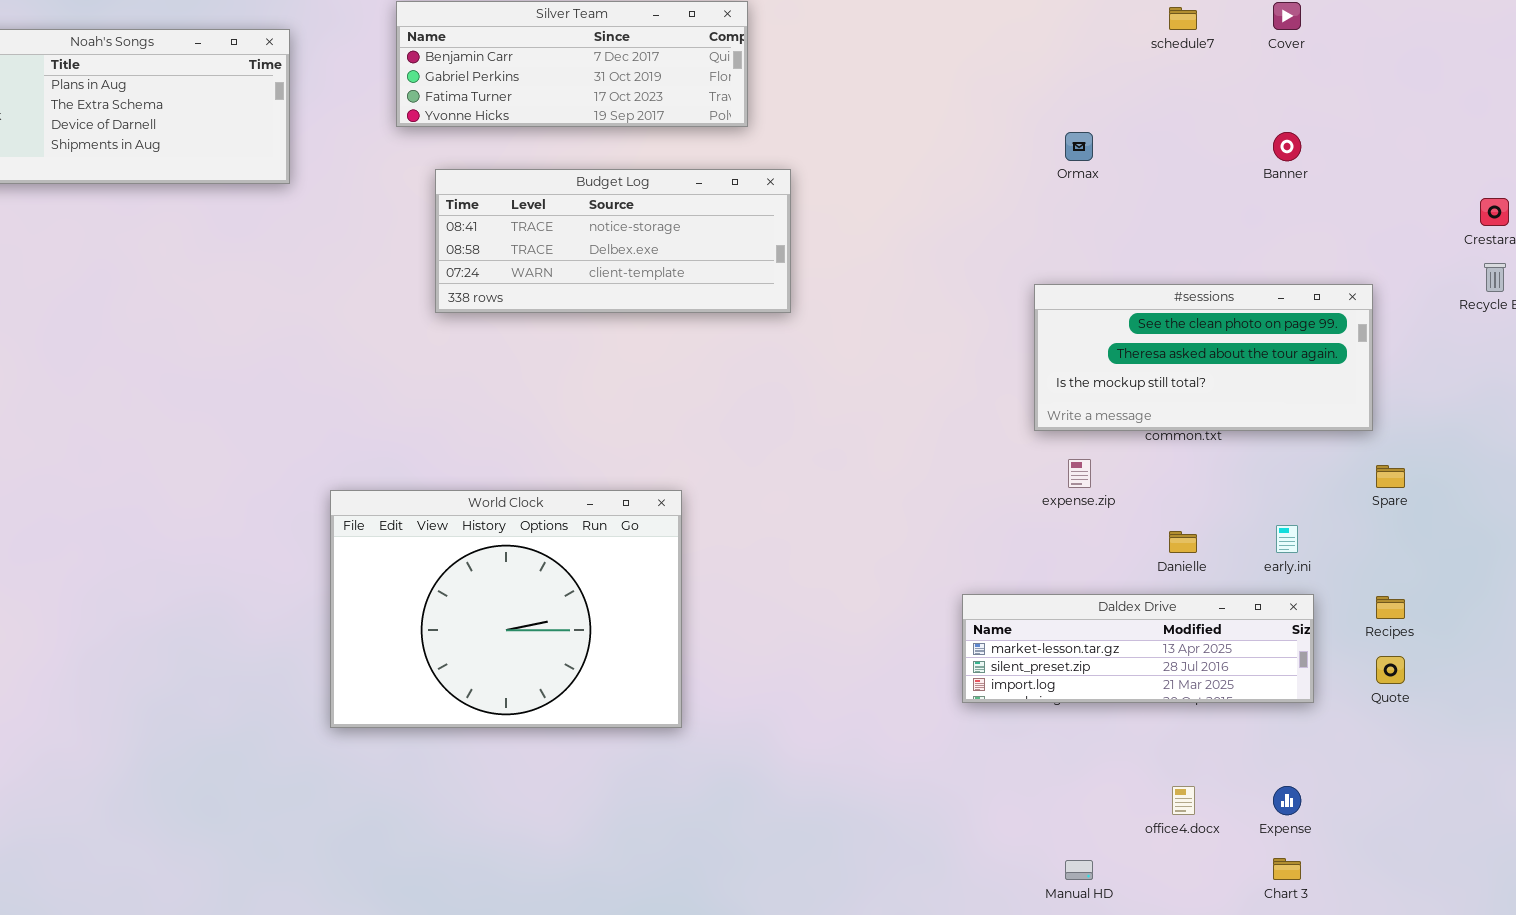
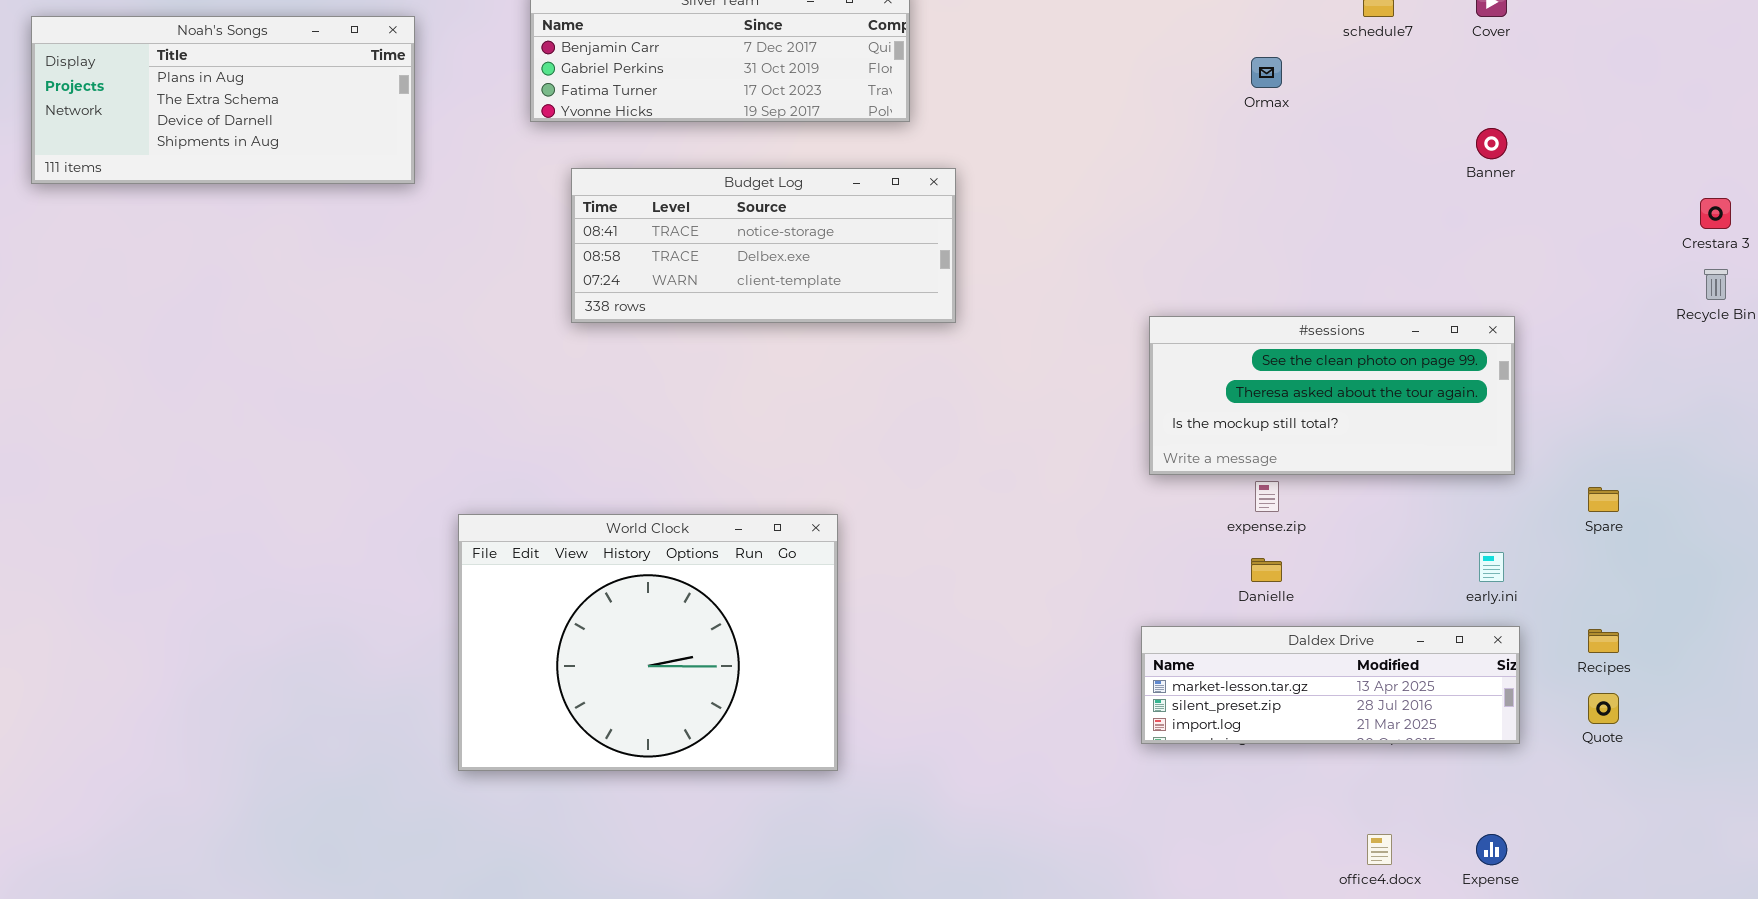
Ormax: [1065,132,1093,161] -> [1251,57,1282,88], moved
#sessions: [1034,284,1373,431] -> [1149,316,1515,475], moved
Danielle: [1169,531,1197,553] -> [1251,558,1282,582], moved

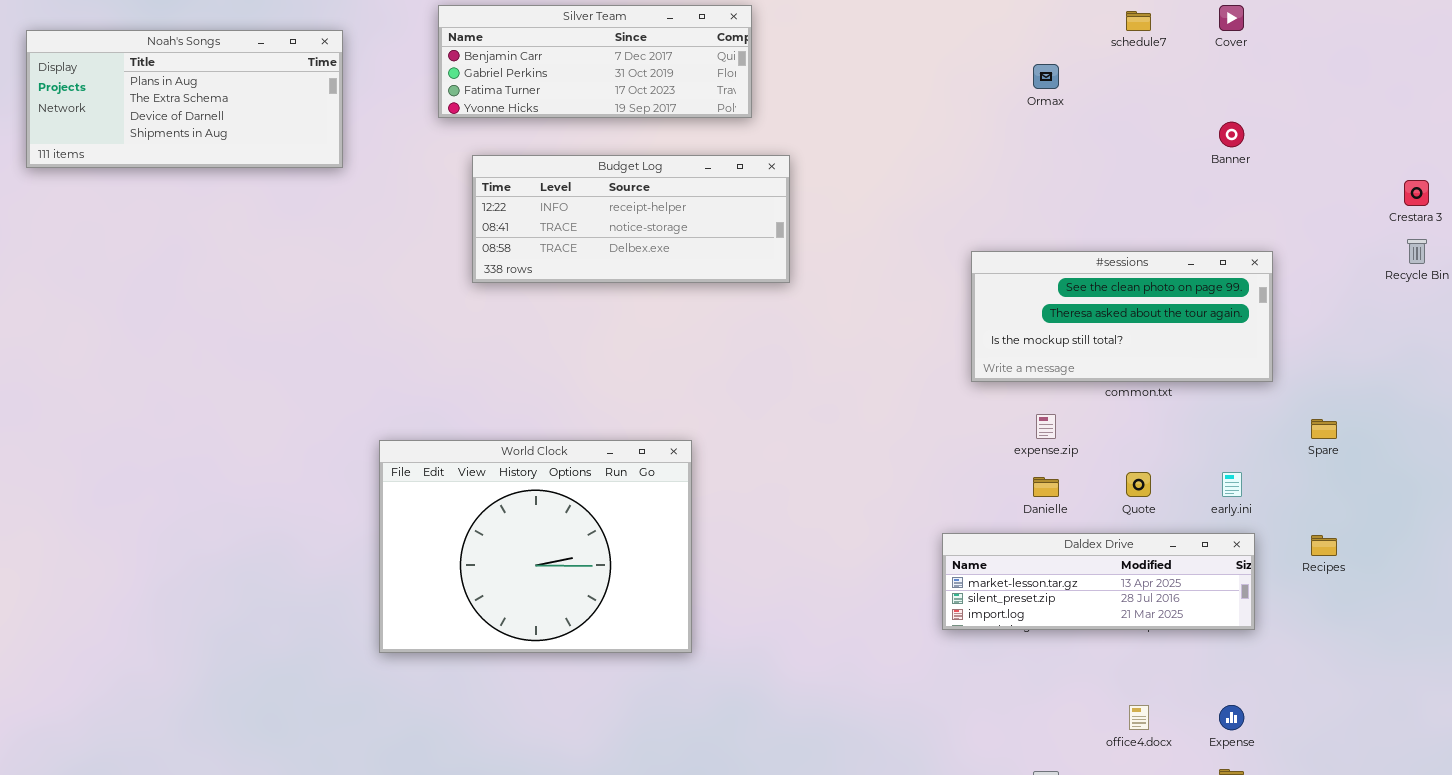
Budget Log: [571,168,956,323] -> [472,155,790,283], scrolled up 1 row
#sessions: [1149,316,1515,475] -> [971,251,1273,382], moved
Quote: [1588,693,1619,724] -> [1126,472,1151,497], moved

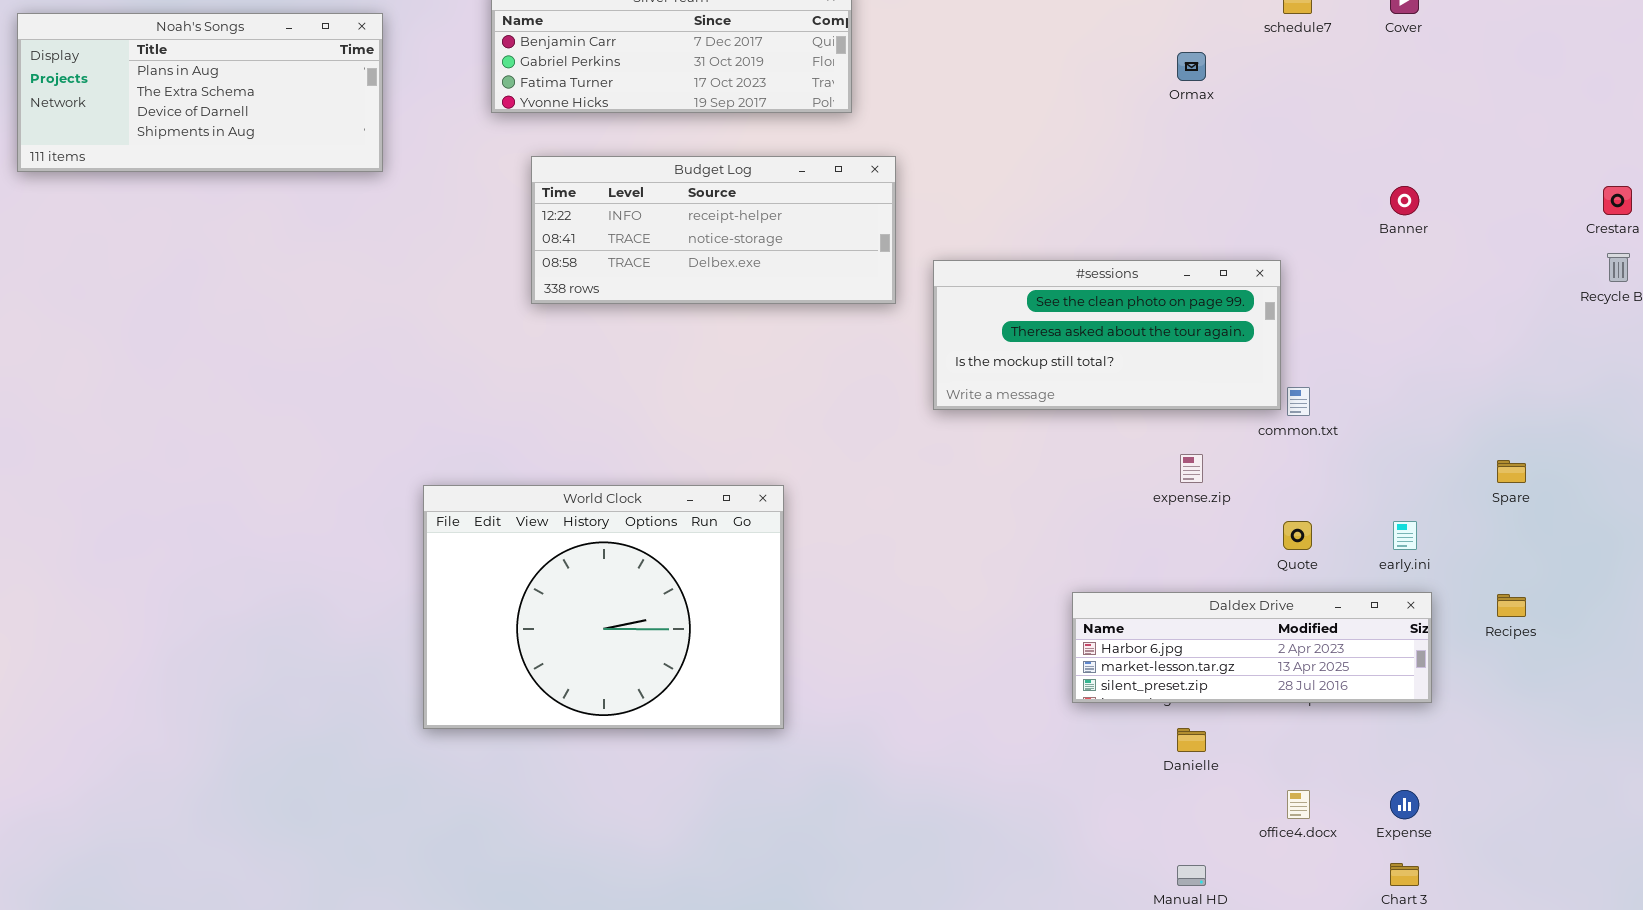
Banner: [1219,122,1244,147] -> [1390,186,1419,215], moved
#sessions: [971,251,1273,382] -> [933,260,1281,410], moved
Danielle: [1033,477,1059,497] -> [1177,728,1206,752], moved
Daldex Drive: [942,533,1255,630] -> [1072,592,1432,703], scrolled up 1 row

